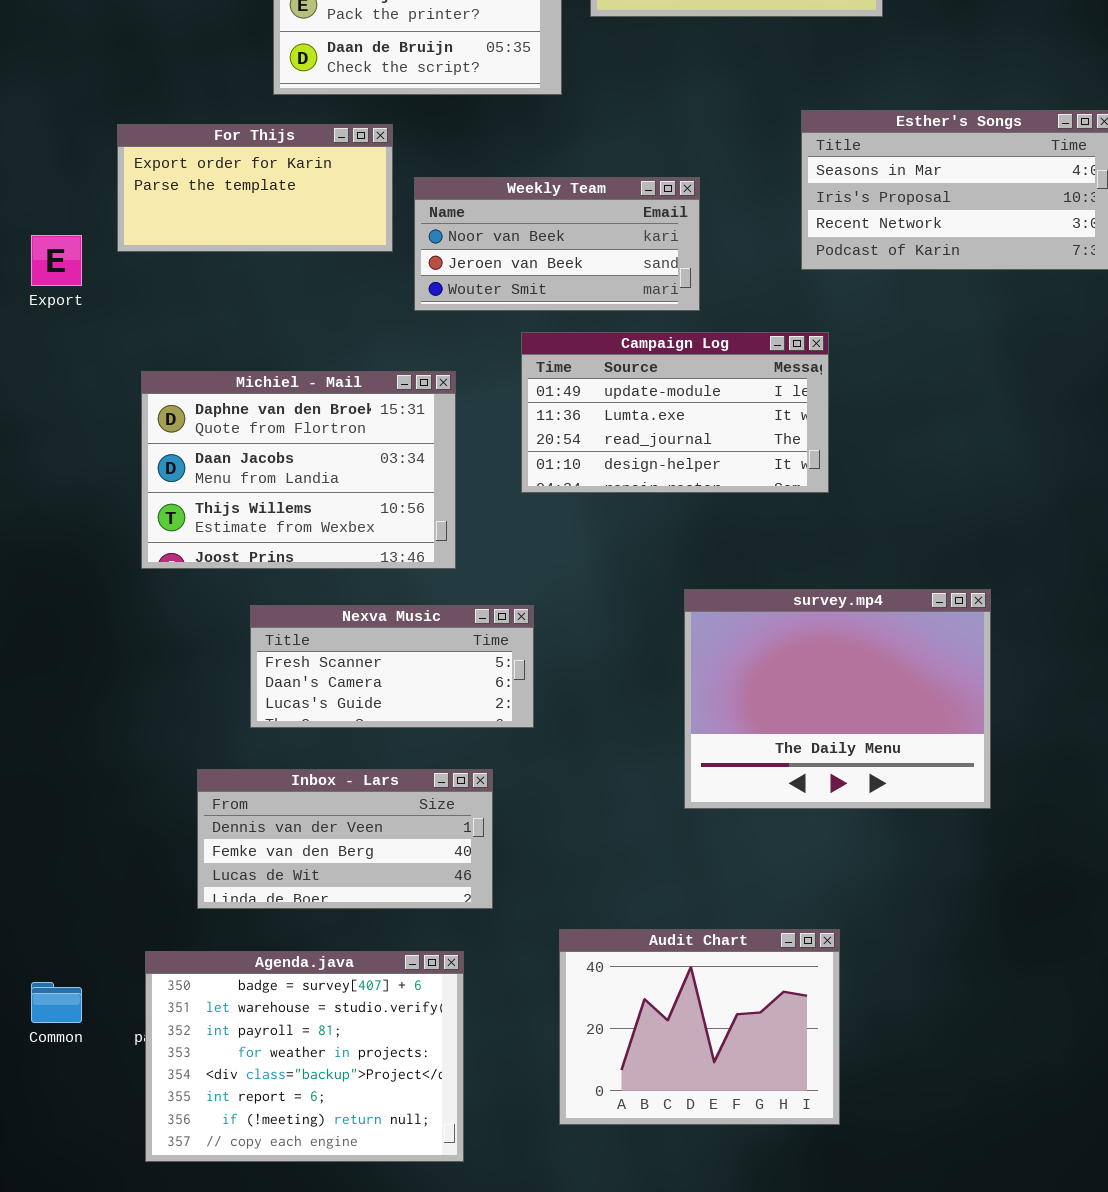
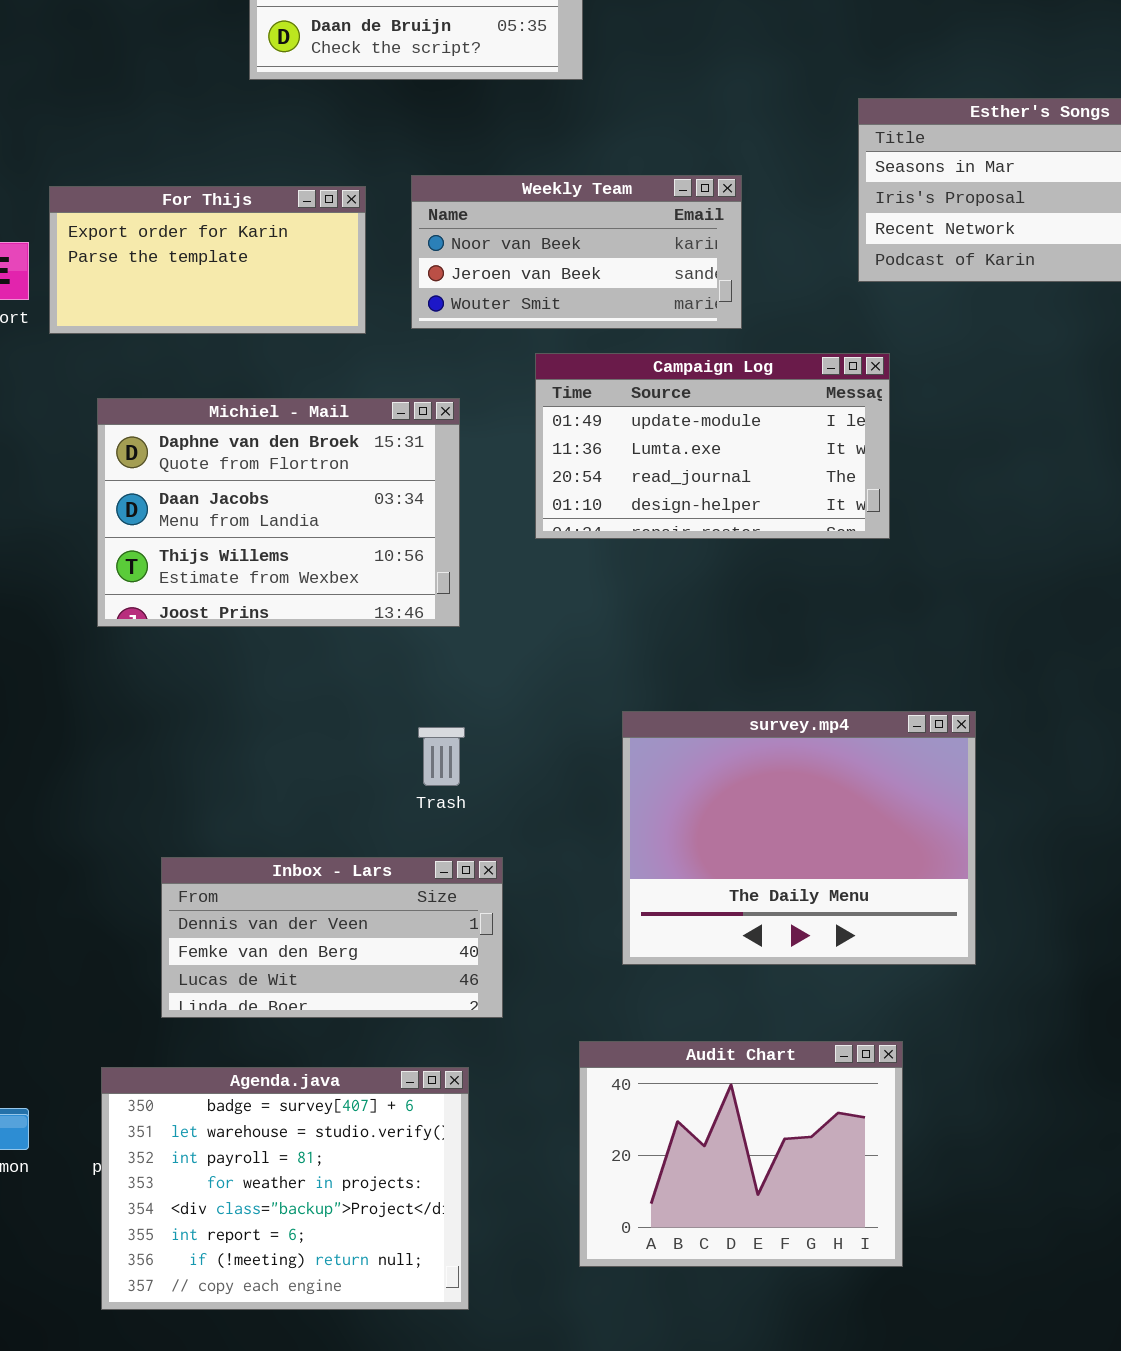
For Thijs: [117,124,393,252] -> [49,186,366,334], moved
survey.mp4: [684,589,991,809] -> [622,711,976,965], moved
Nexva Music: [250,605,534,728] -> none, closed

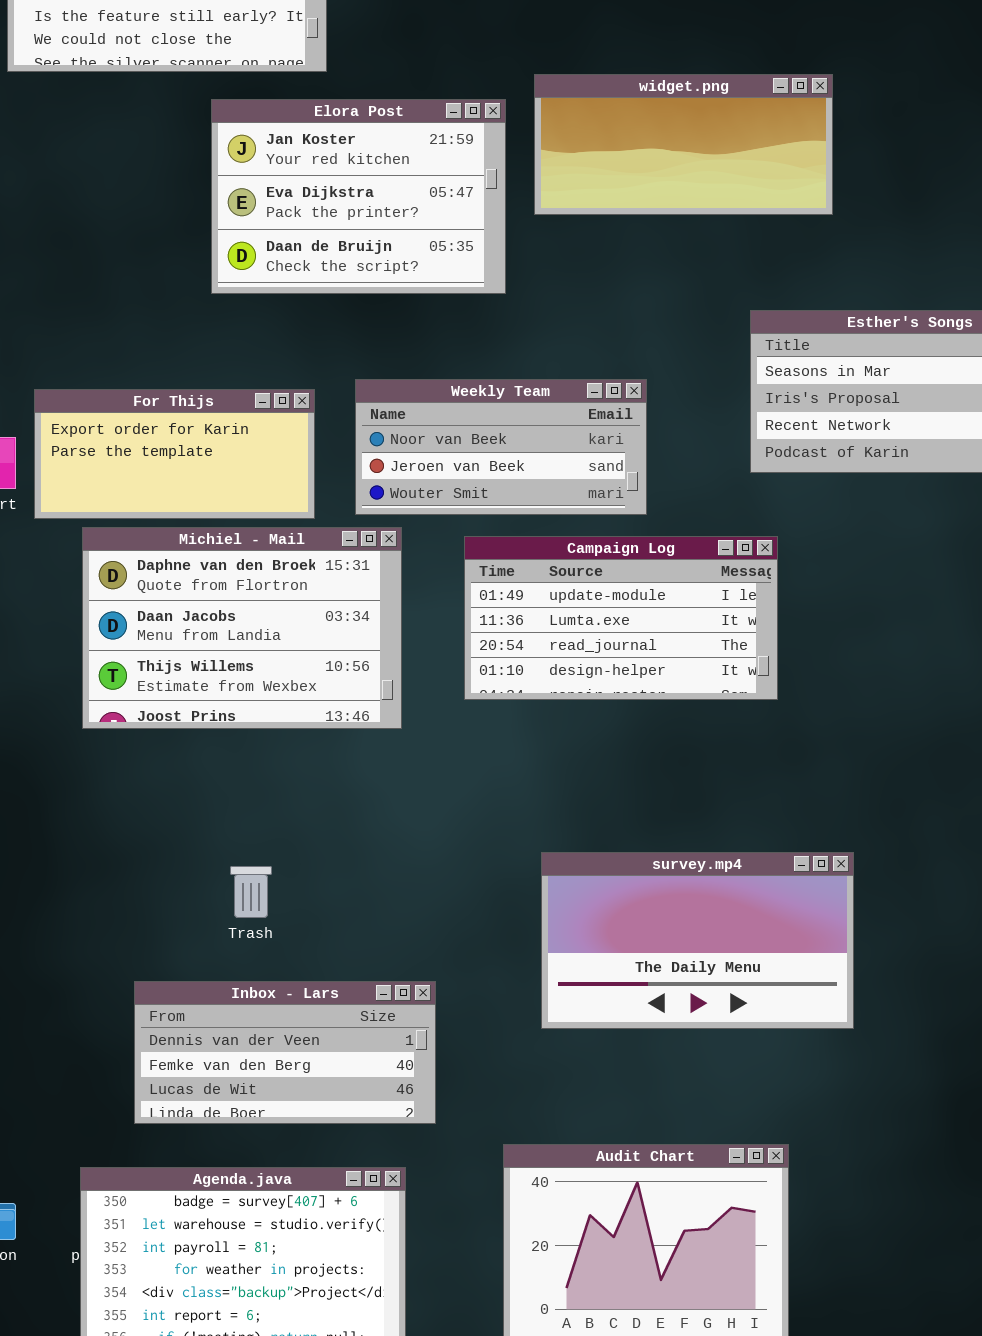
Michiel - Mail: [97,398,460,627] -> [82,527,402,729], moved
survey.mp4: [622,711,976,965] -> [541,852,854,1029], resized
Trash: [418,727,465,786] -> [230,866,272,918], moved

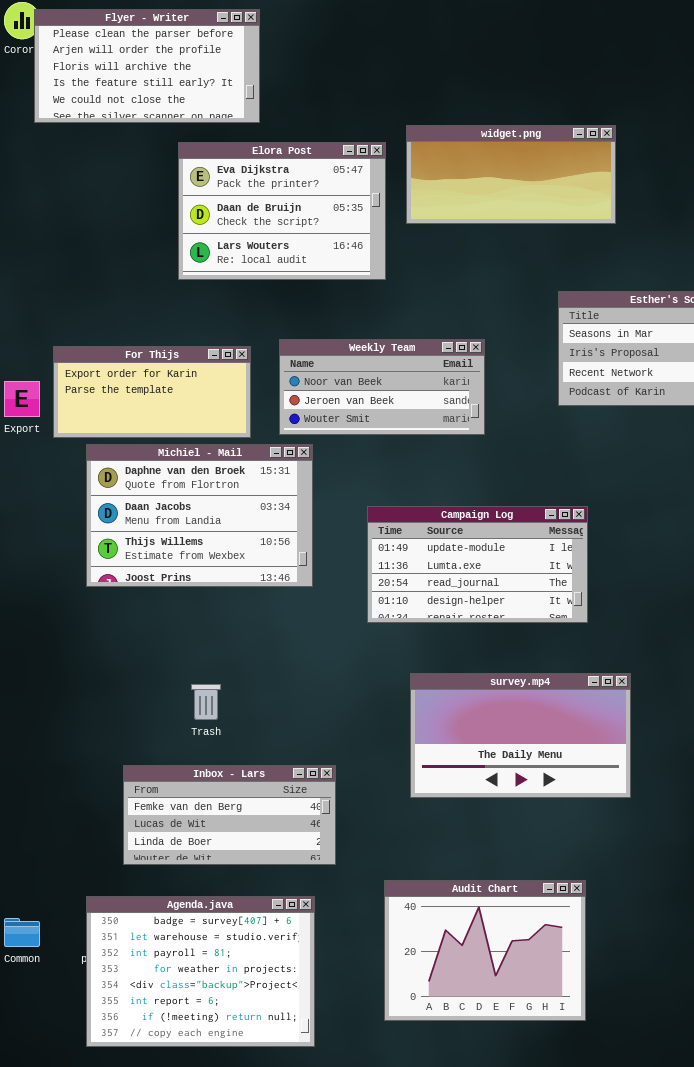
Elora Post: [211,99,506,294] -> [178,142,386,280], scrolled down 1 row
Campaign Log: [464,536,778,700] -> [367,506,588,623], moved
Inbox - Lars: [134,981,436,1124] -> [123,765,336,865], scrolled down 1 row

